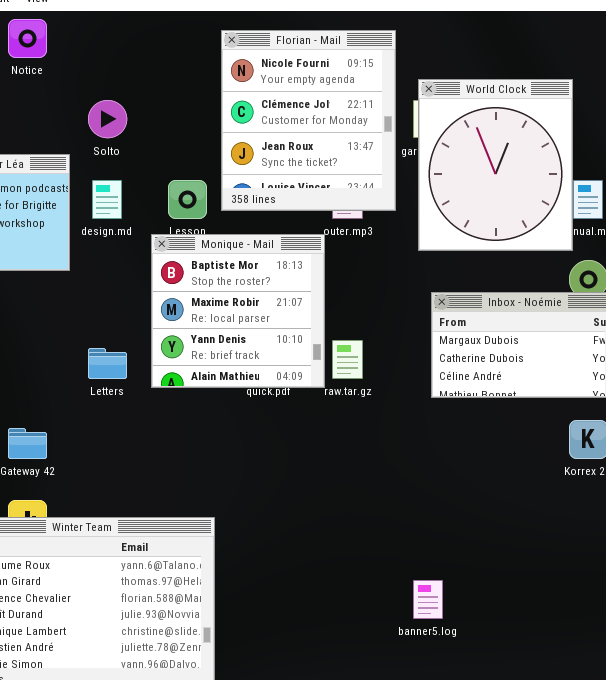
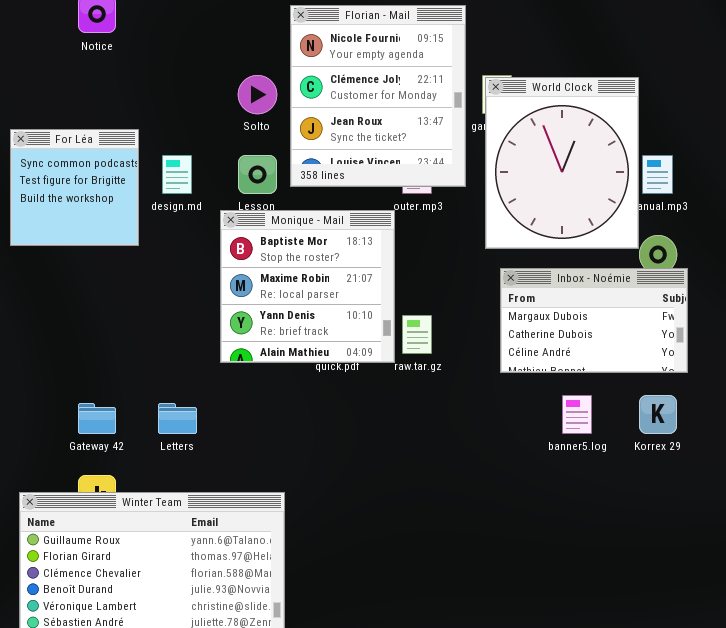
World Clock: [418,79,573,251] -> [485,77,639,249], moved
Solto: [88,100,127,138] -> [238,75,277,114], moved
Letters: [88,348,127,379] -> [158,403,197,434], moved
banner5.log: [413,580,443,619] -> [562,395,592,434], moved

